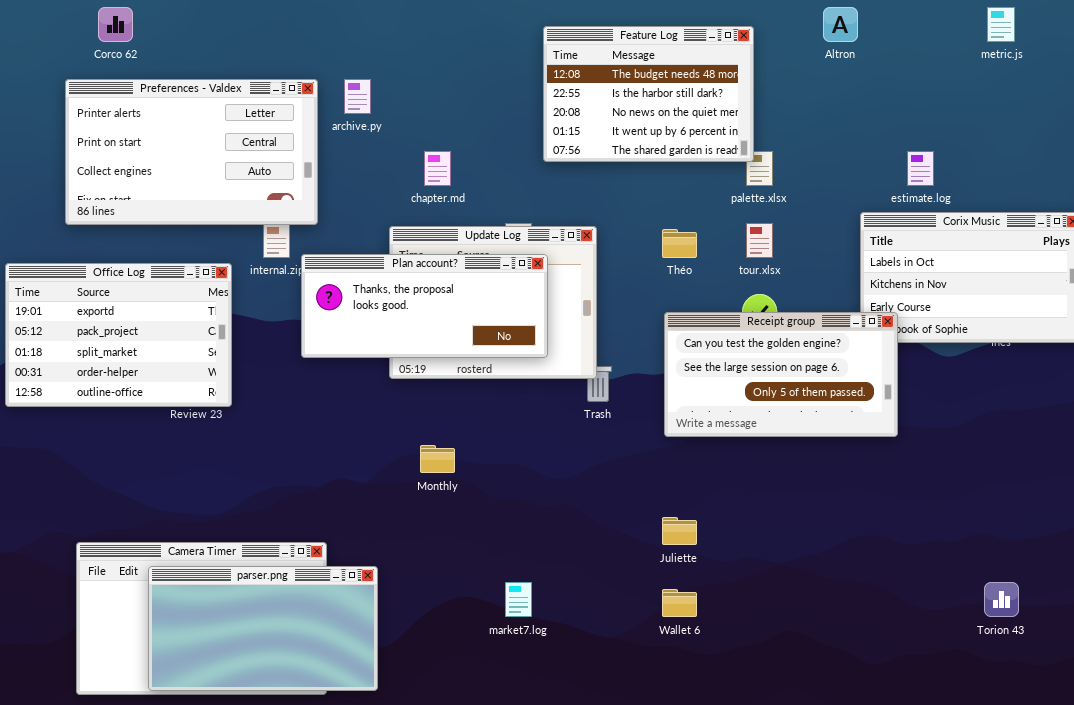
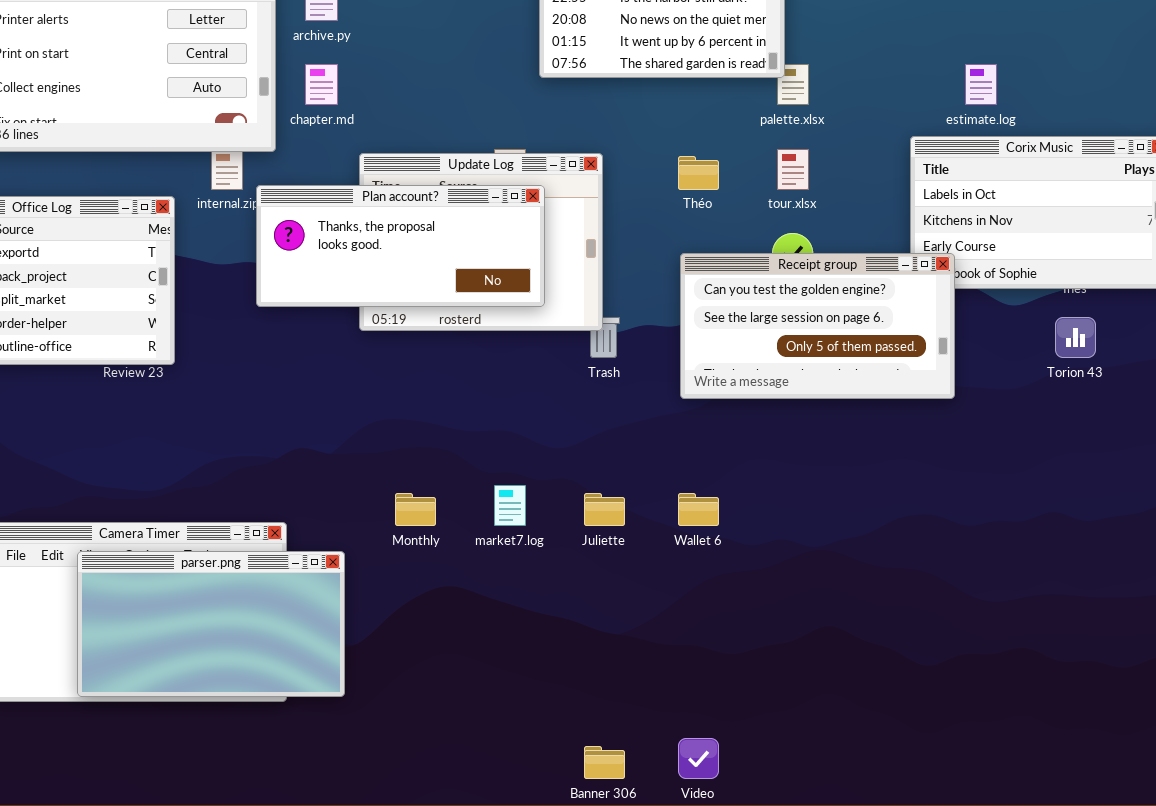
chapter.md: [424,151,451,186] -> [305,64,338,105], moved
Monthly: [420,445,455,473] -> [395,493,436,526], moved
Juliette: [662,517,697,545] -> [584,493,625,526], moved
market7.log: [505,582,532,617] -> [494,485,526,526], moved
Torion 43: [984,582,1019,617] -> [1055,317,1096,358], moved
Wallet 6: [662,589,697,617] -> [678,493,719,526], moved

